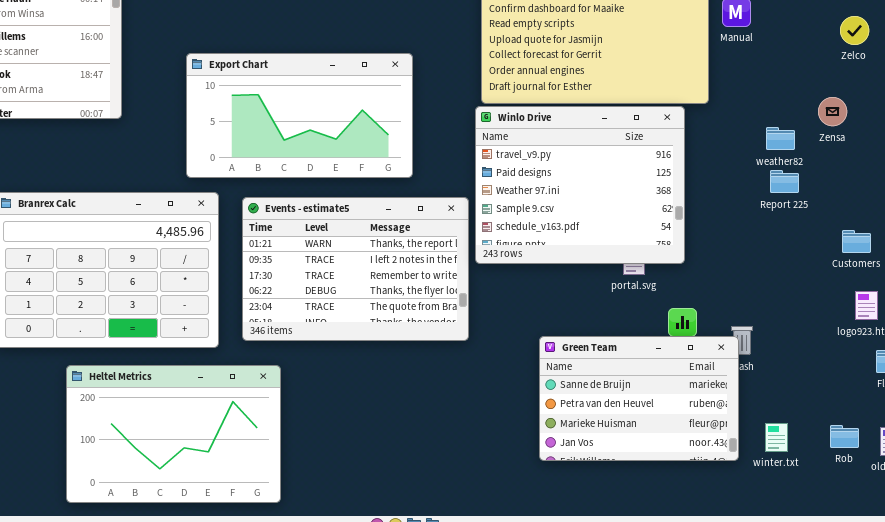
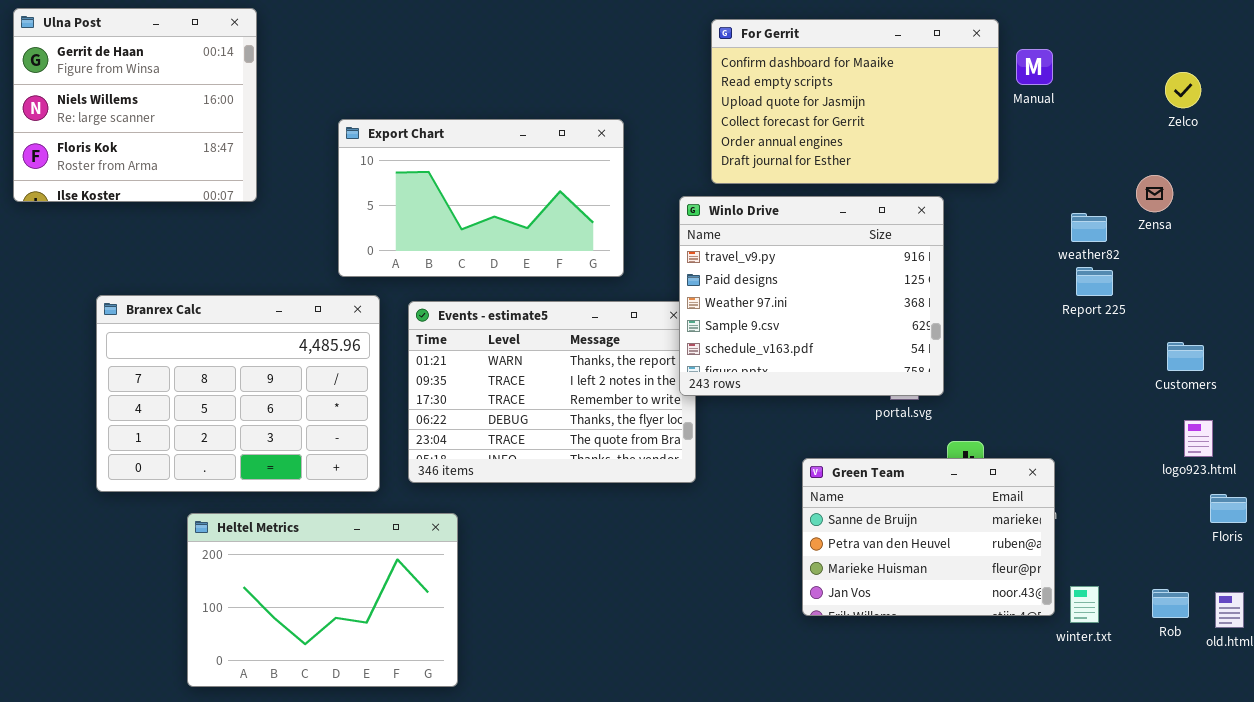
Winlo Drive: [475,106,685,264] -> [679,196,944,396], moved
Green Team: [539,336,739,461] -> [802,458,1055,616], moved

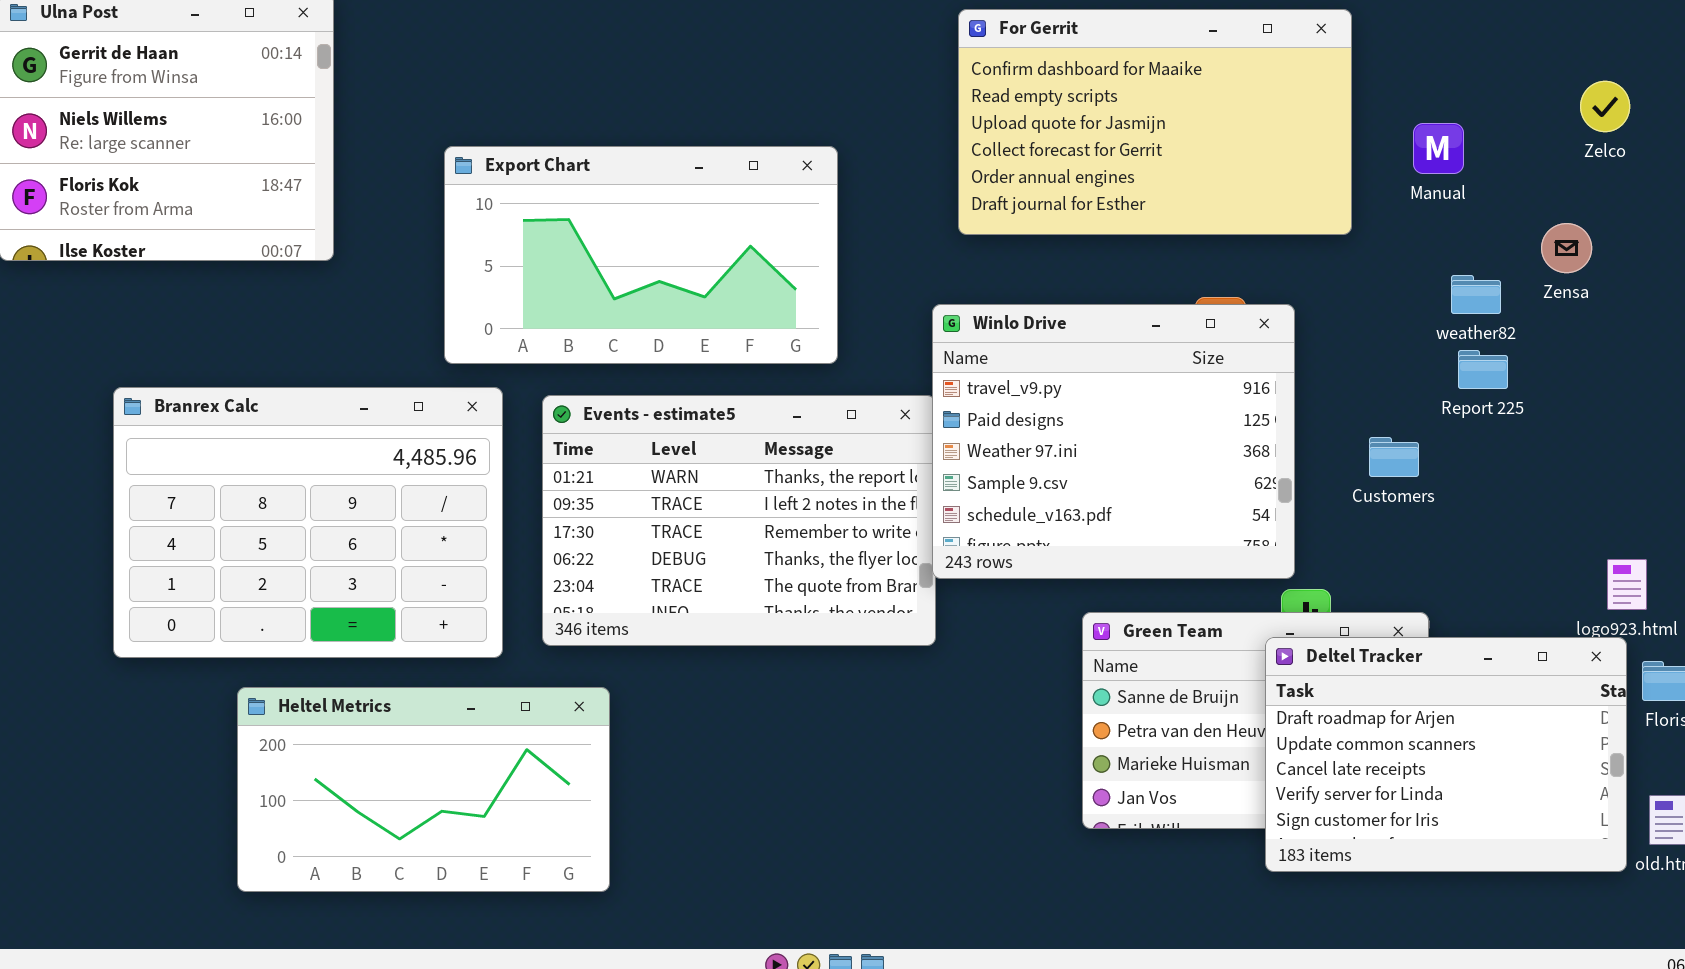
Manual: [1016,49,1053,85] -> [1413,123,1464,174], moved
Winlo Drive: [679,196,944,396] -> [932,304,1295,579], moved
Customers: [1167,342,1204,371] -> [1369,437,1419,477], moved
Deltel Tracker: none -> [1265,637,1627,872], opened
Heltel Metrics: [187,513,458,687] -> [237,687,610,892], resized

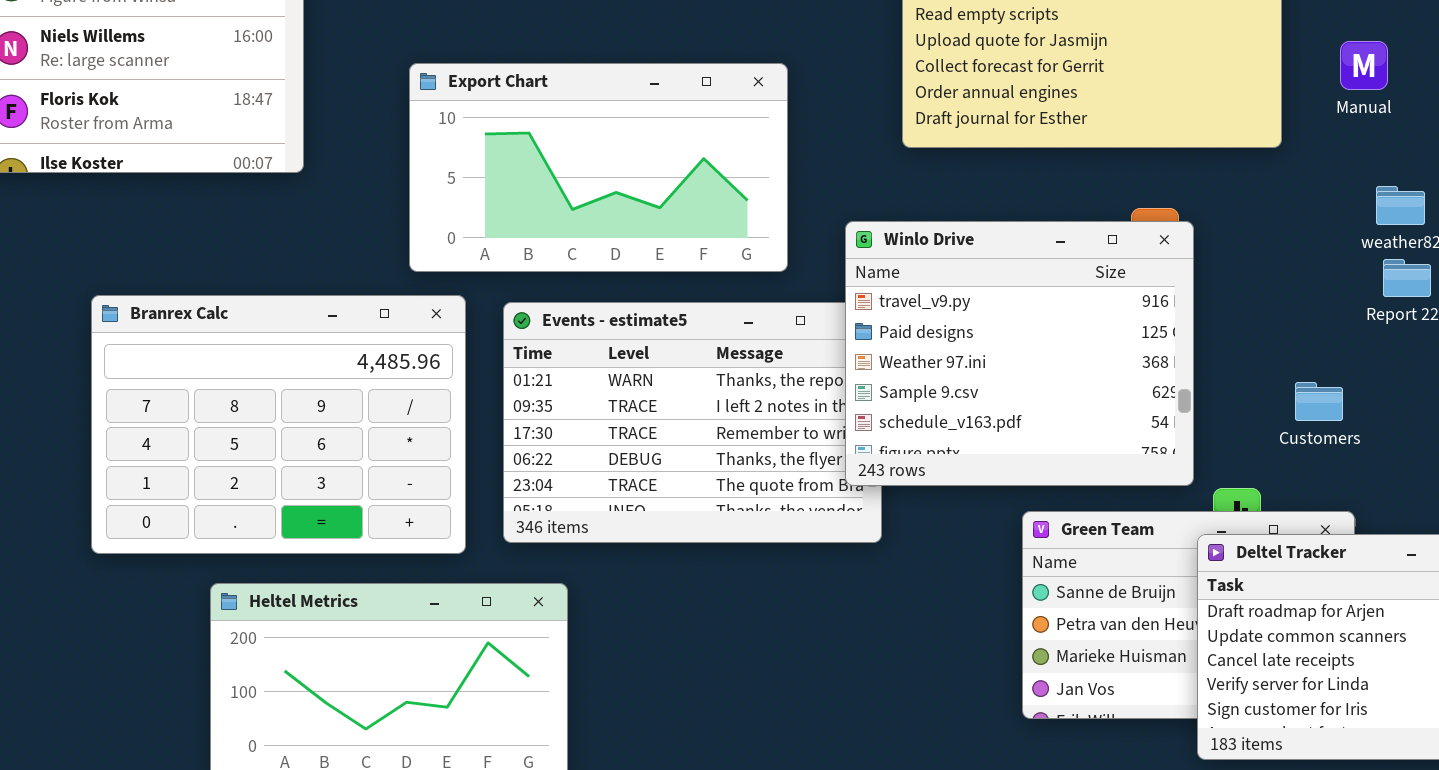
Winlo Drive: [932,304,1295,579] -> [845,221,1194,486], moved
Customers: [1369,437,1419,477] -> [1295,382,1343,421], moved

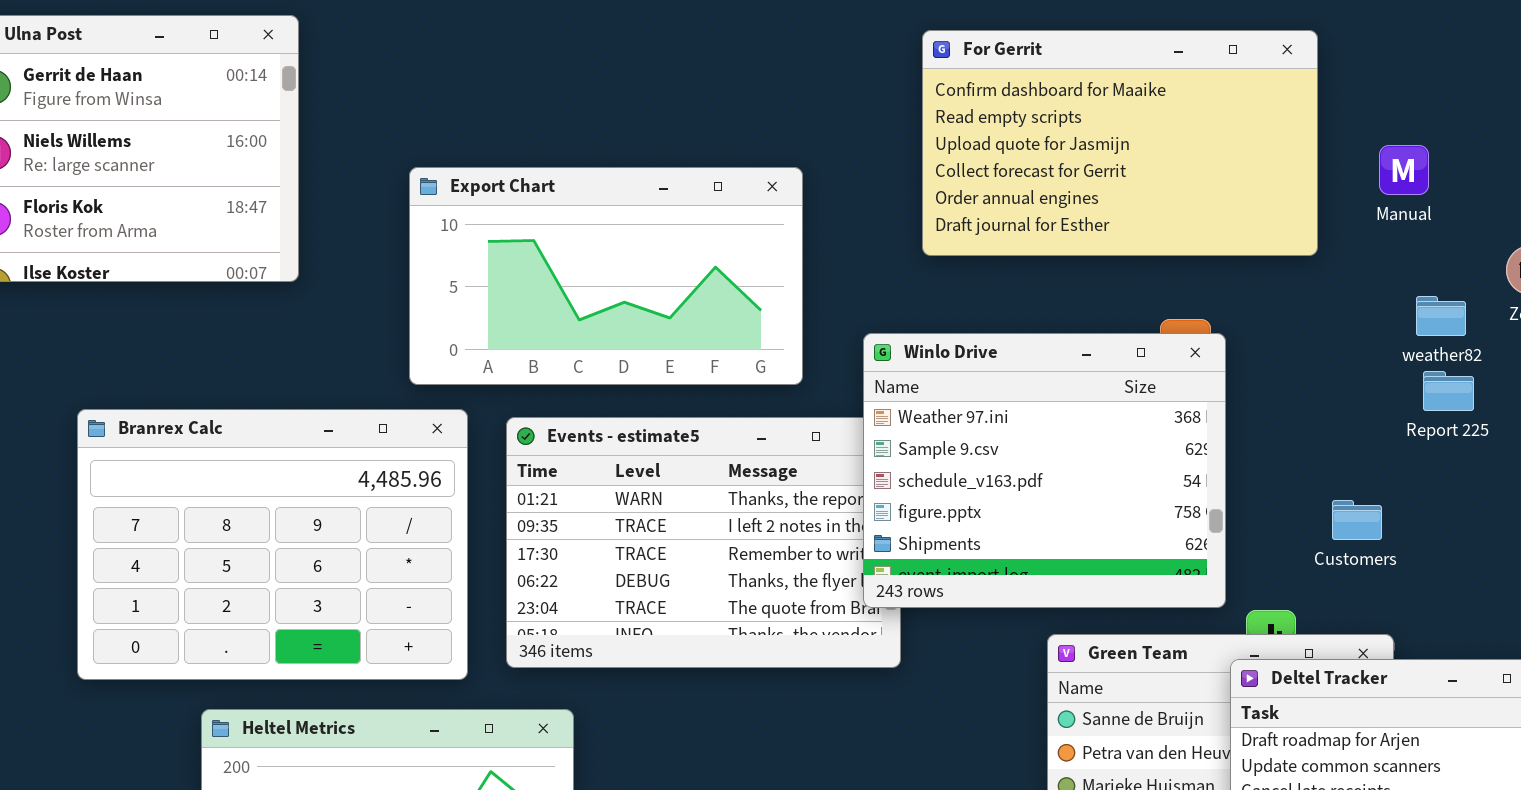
Winlo Drive: [845,221,1194,486] -> [863,333,1226,608], scrolled down 2 rows

